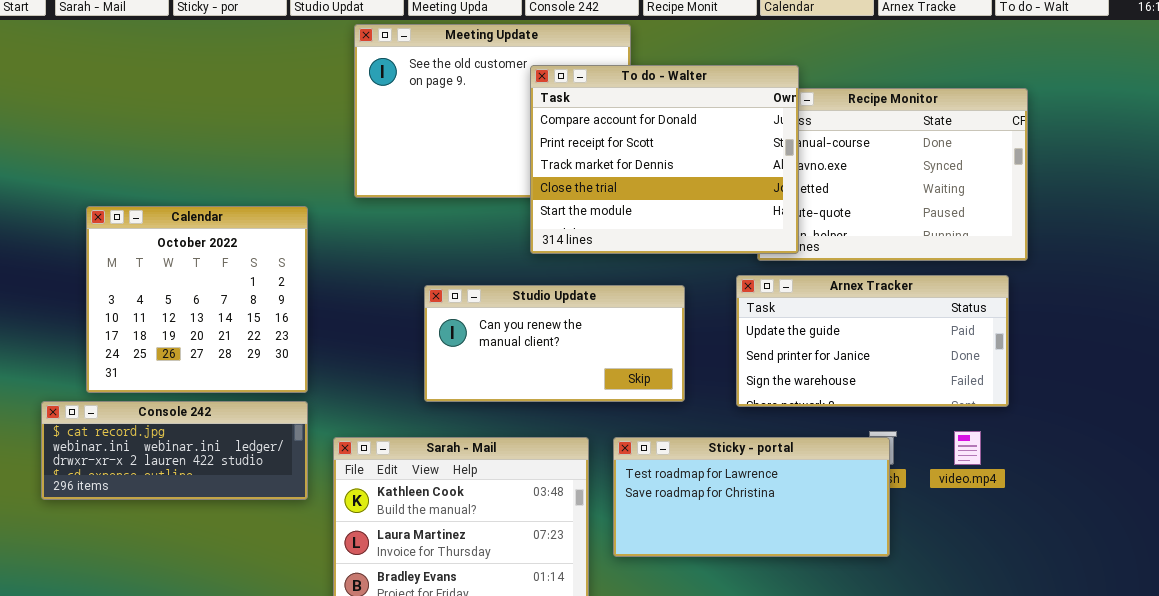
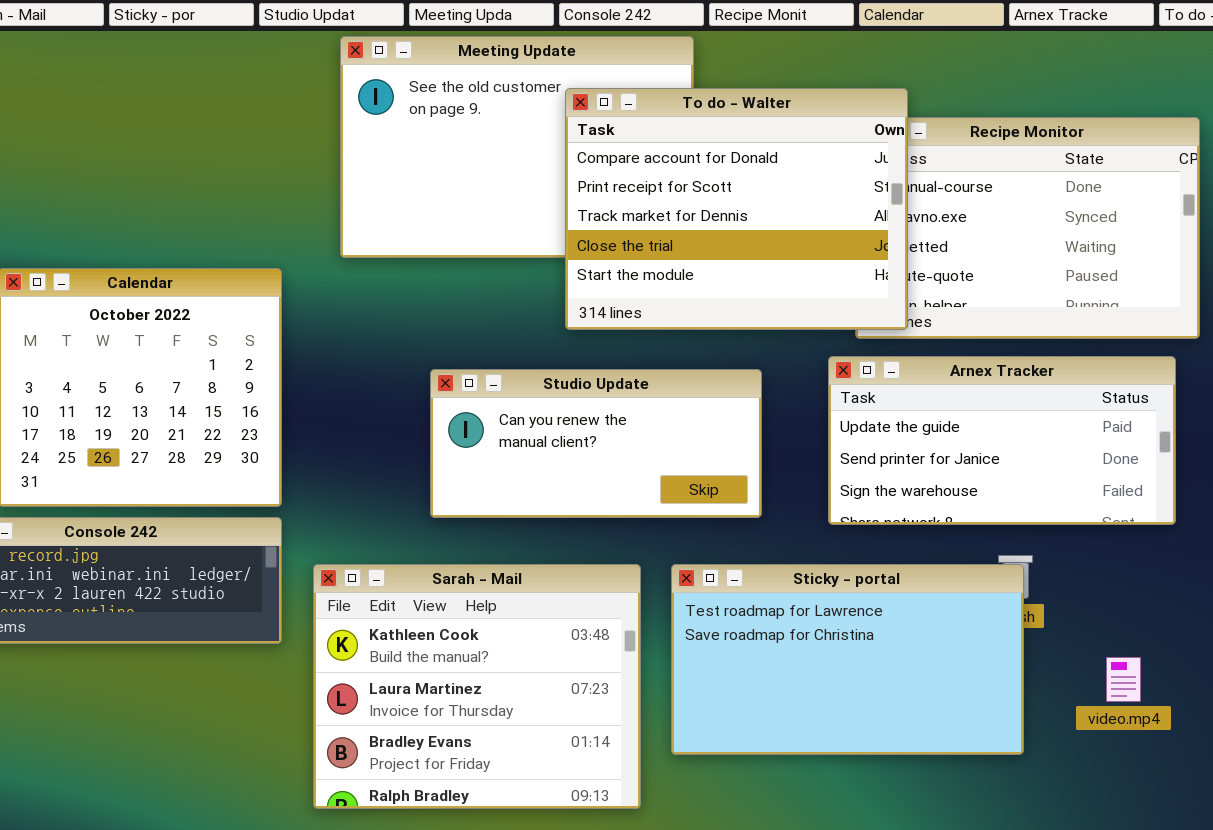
video.mp4: [954,431,981,465] -> [1106,657,1141,702], moved
Sticky - portal: [613,437,890,557] -> [671,564,1024,755], resized

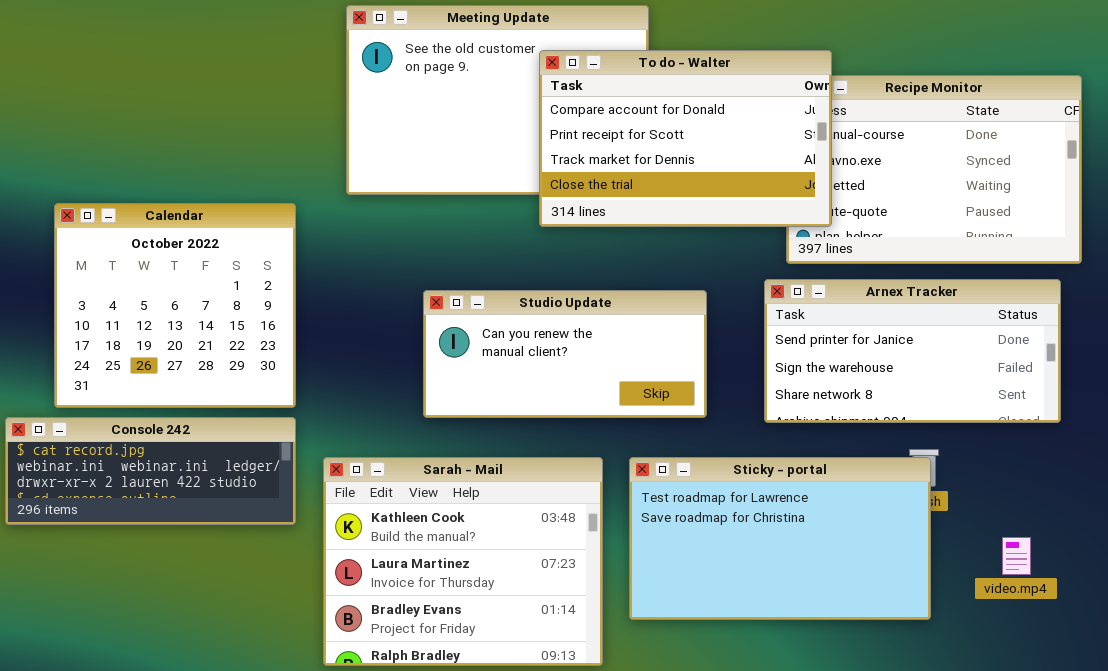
To do - Walter: [565,88,908,330] -> [539,50,832,227], resized
Arnex Tracker: [828,356,1176,525] -> [764,279,1061,423], scrolled down 1 row

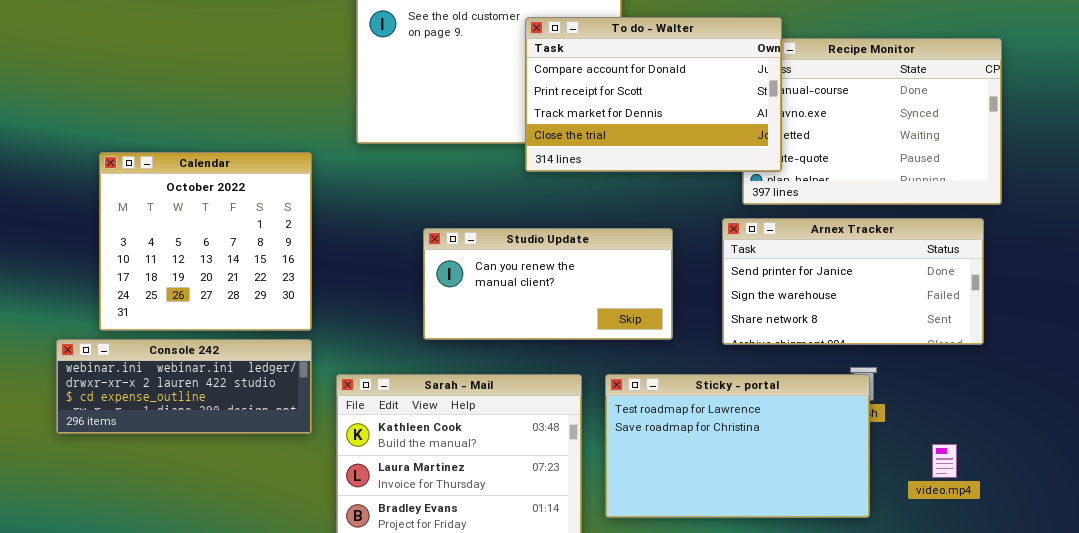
Console 242: [5,417,296,525] -> [56,339,312,434], scrolled down 1 row

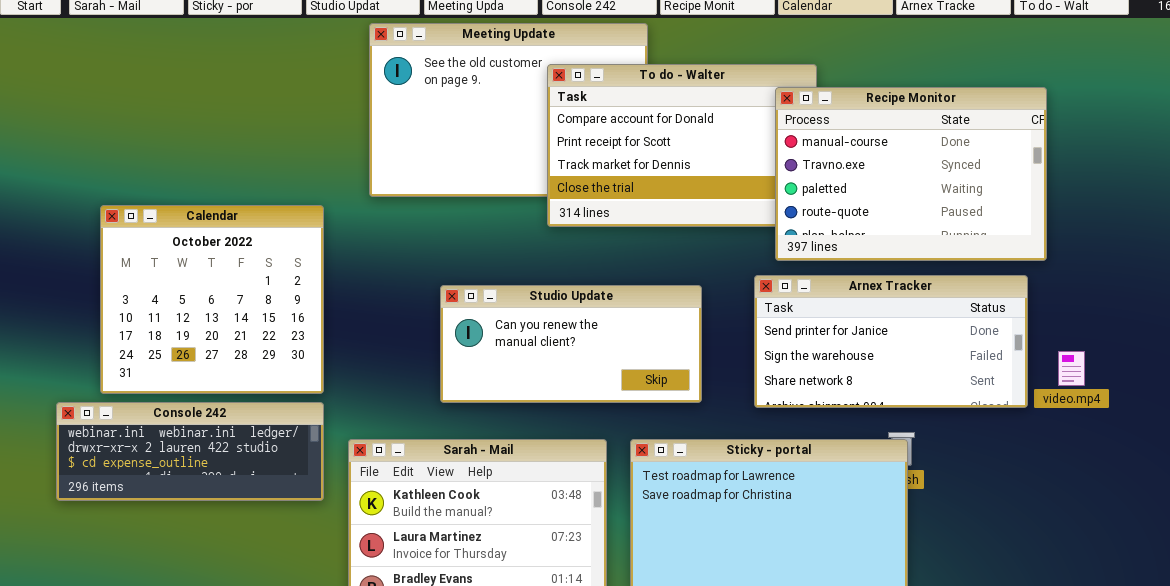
Recipe Monitor: [742,38,1002,205] -> [775,87,1047,261], raised
video.mp4: [932,444,957,478] -> [1058,351,1085,386], moved

